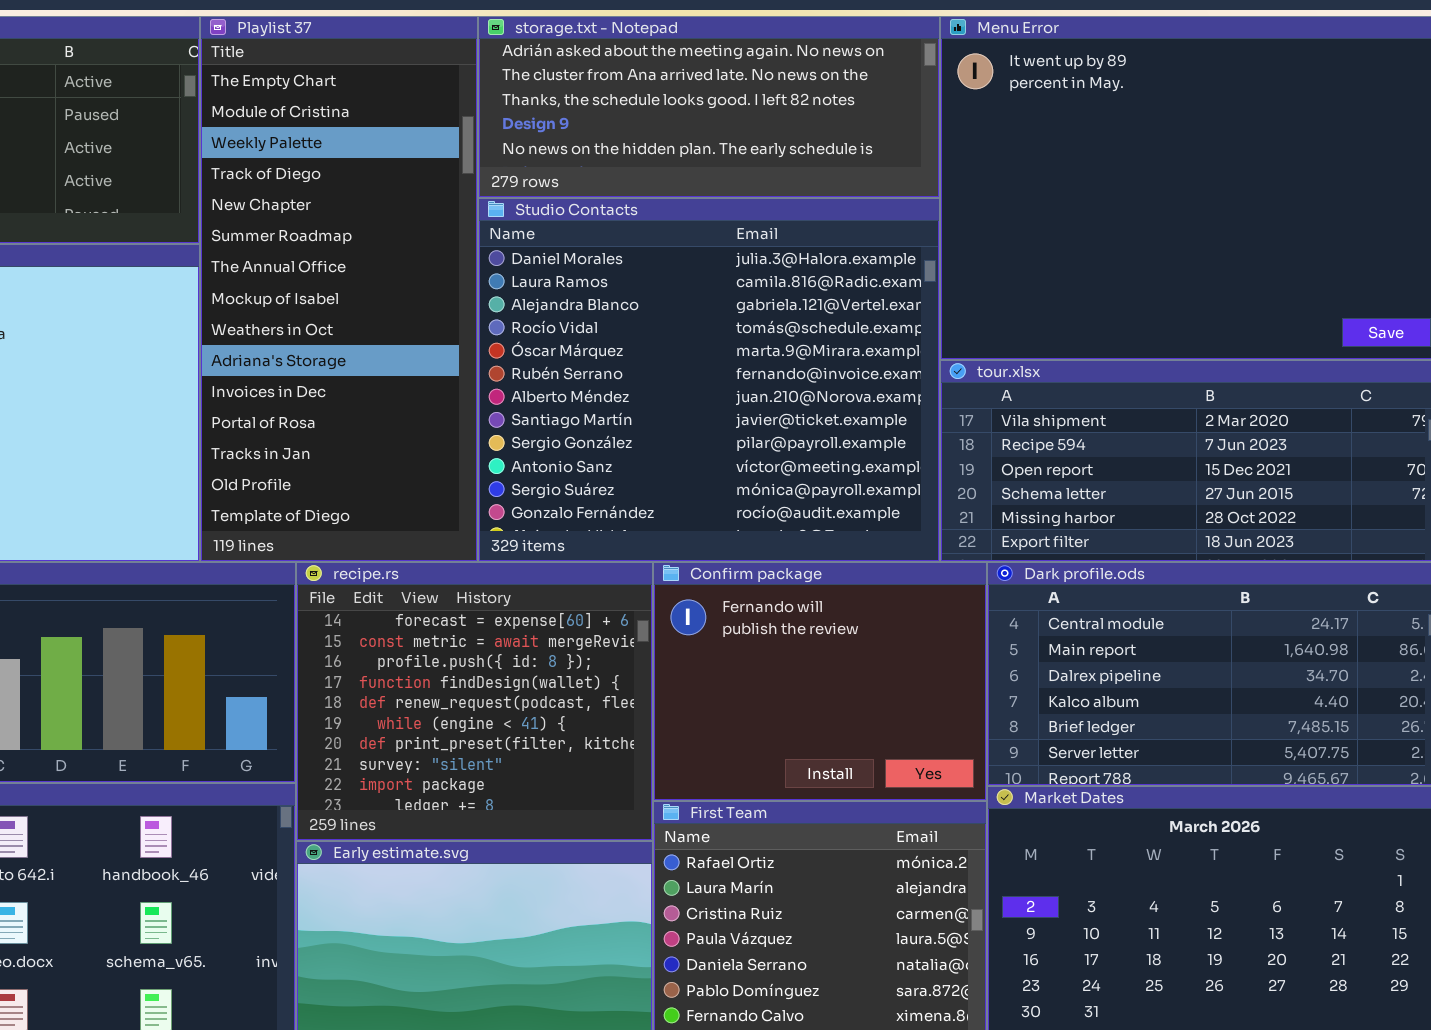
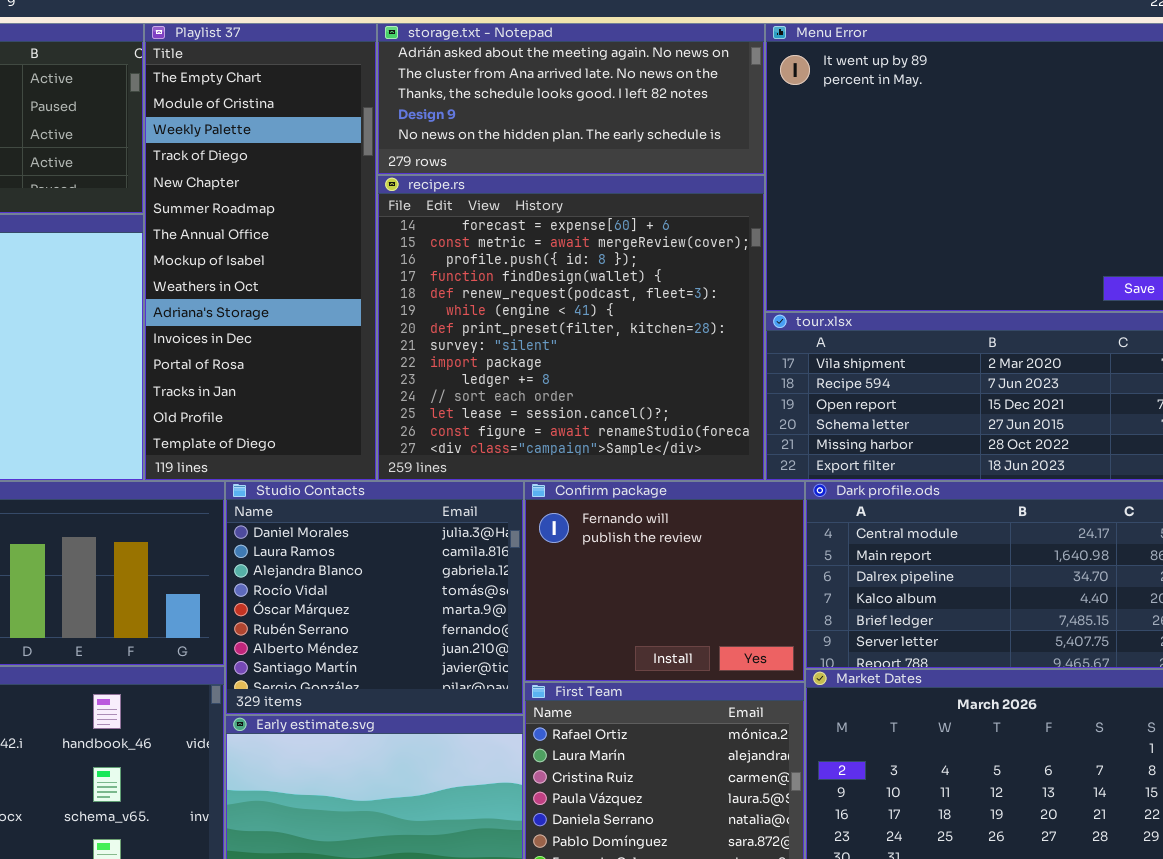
Studio Contacts: [478,198,940,562] -> [225,481,524,715], moved, resized
recipe.rs: [296,562,653,841] -> [377,175,765,481], moved, resized

